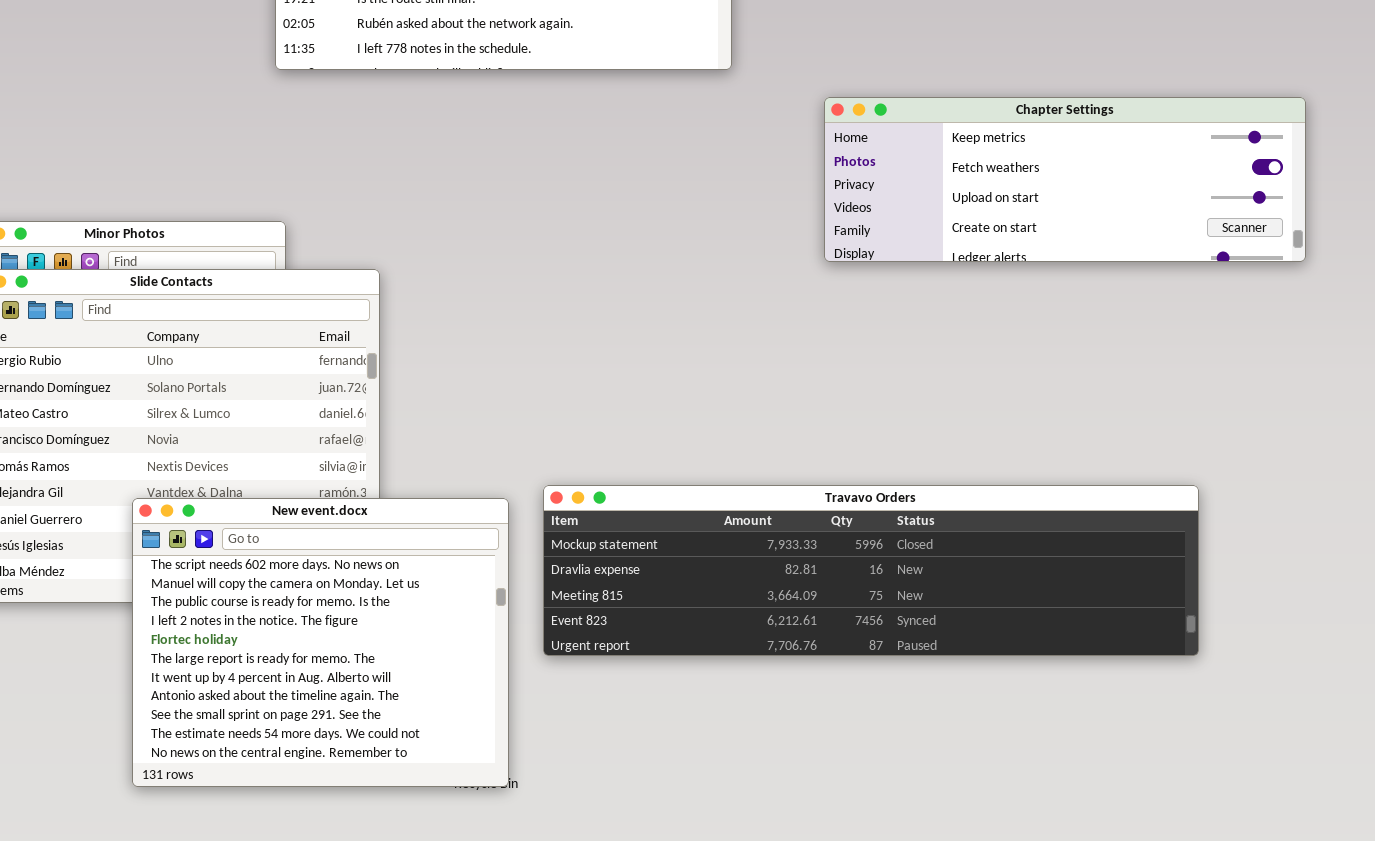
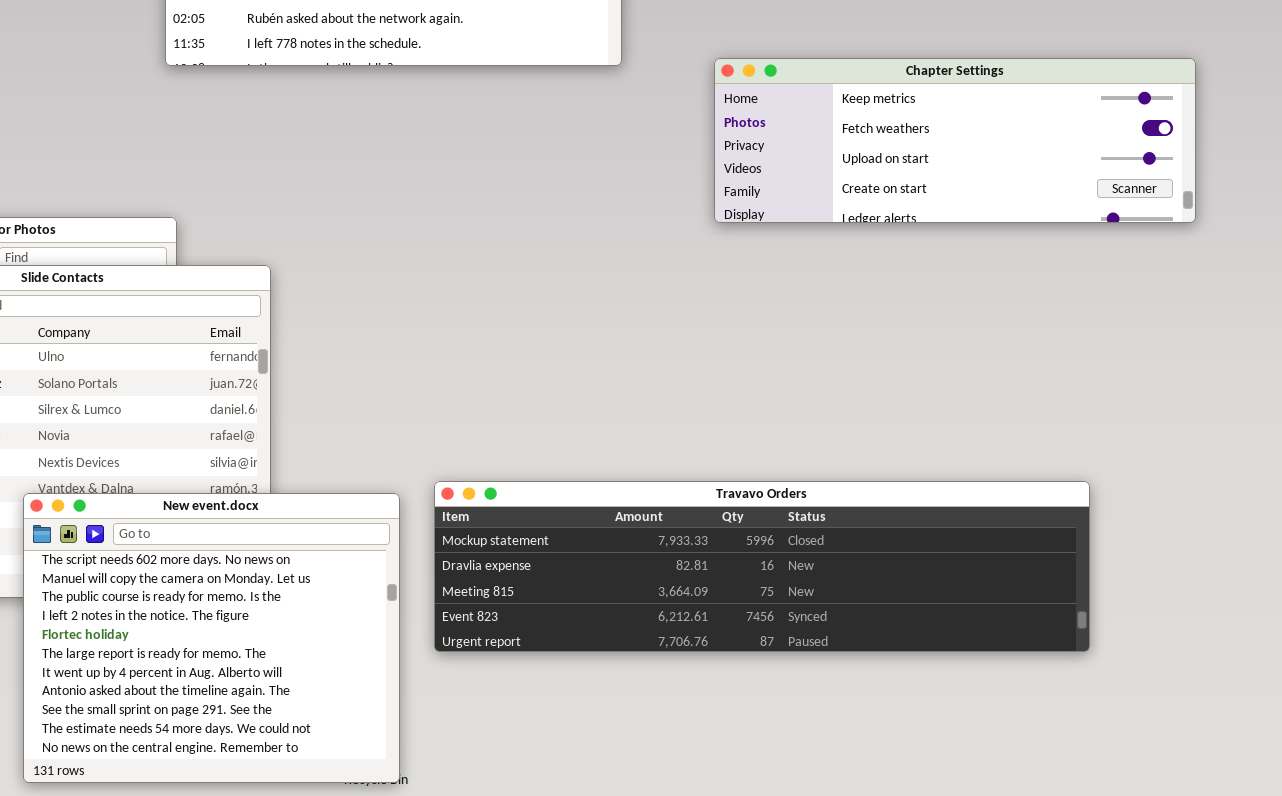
Chapter Settings: [824,97,1306,262] -> [714,58,1196,223], moved

